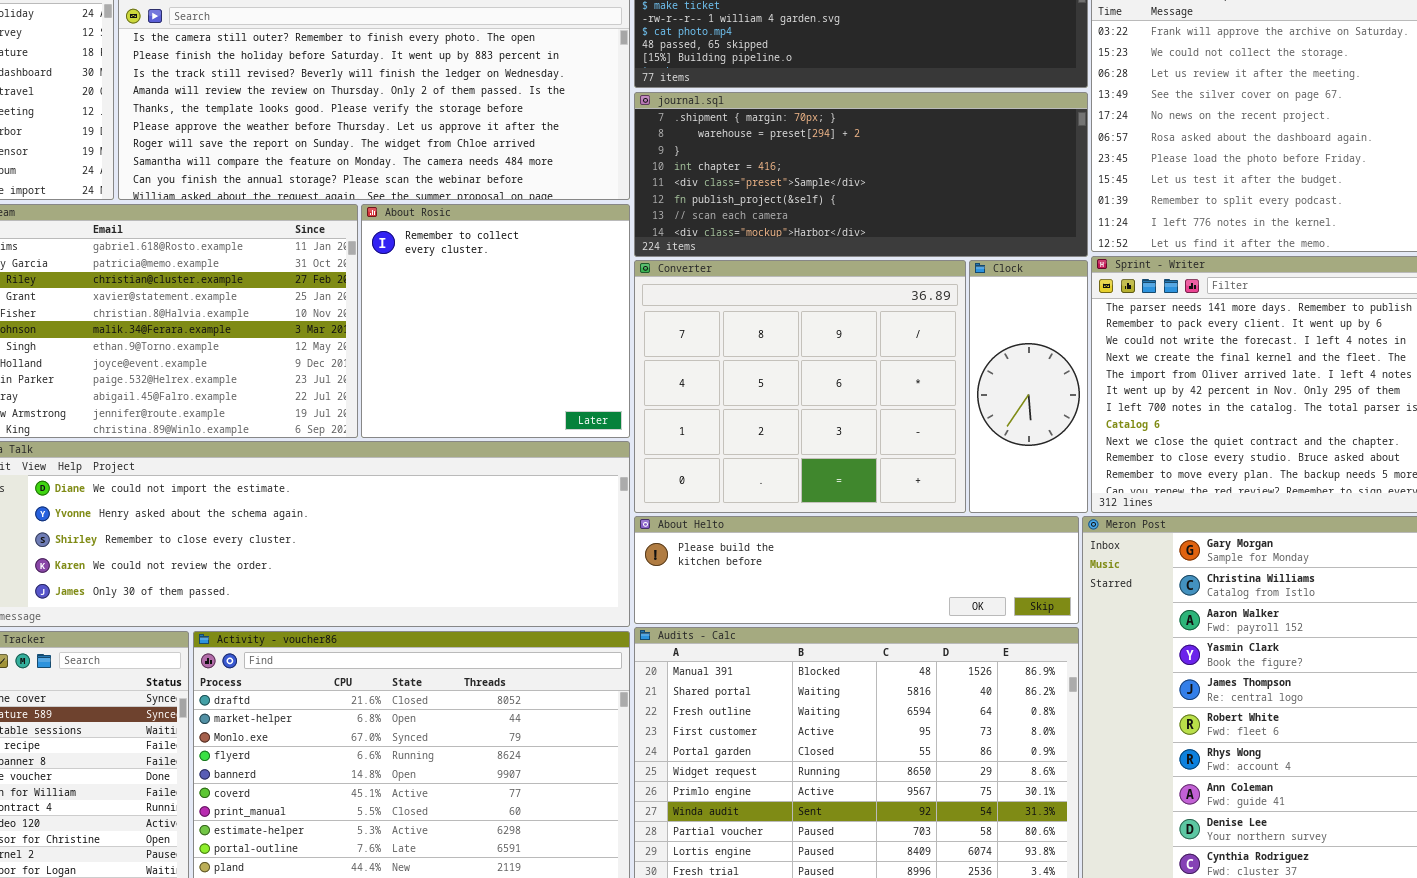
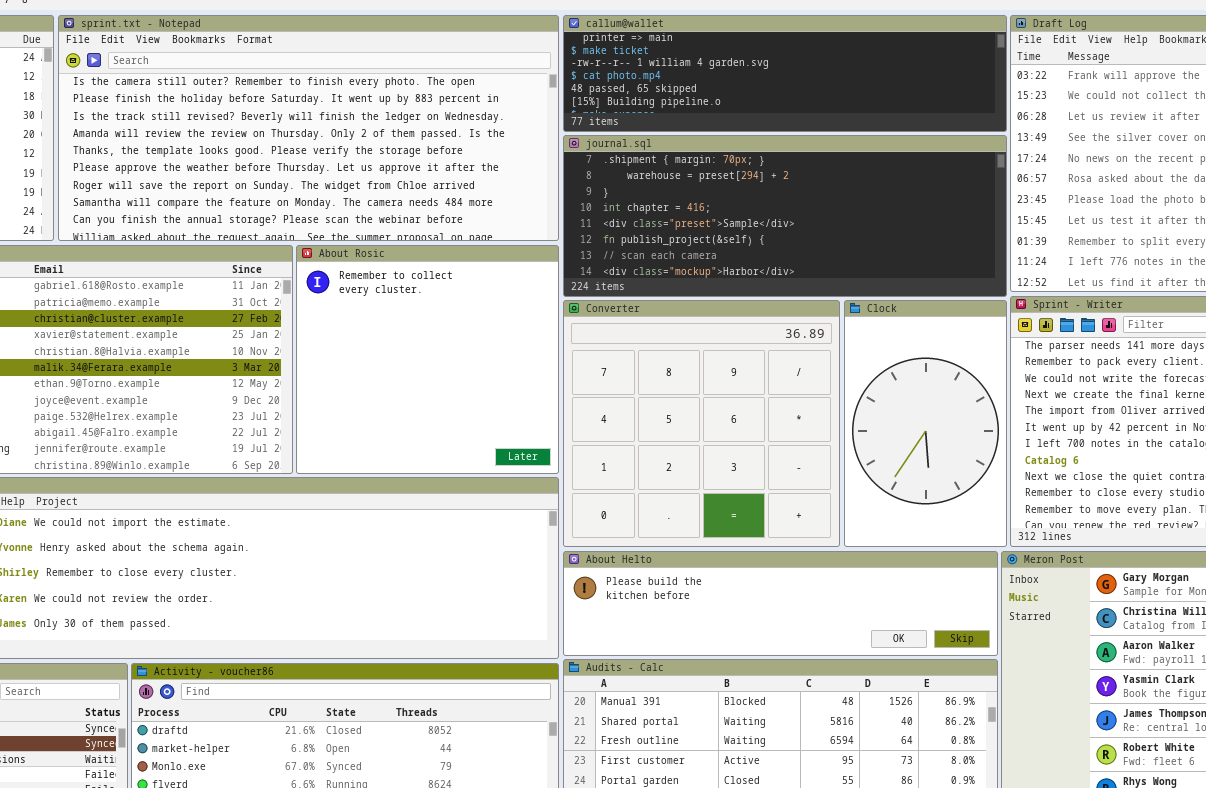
Converter: [634,260,966,513] -> [563,300,840,547], resized
Clock: [969,260,1088,513] -> [844,300,1007,547], resized

